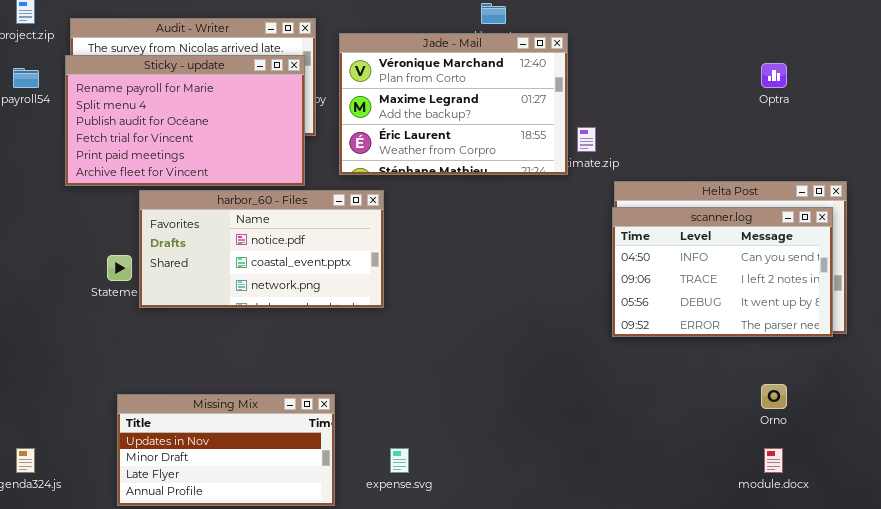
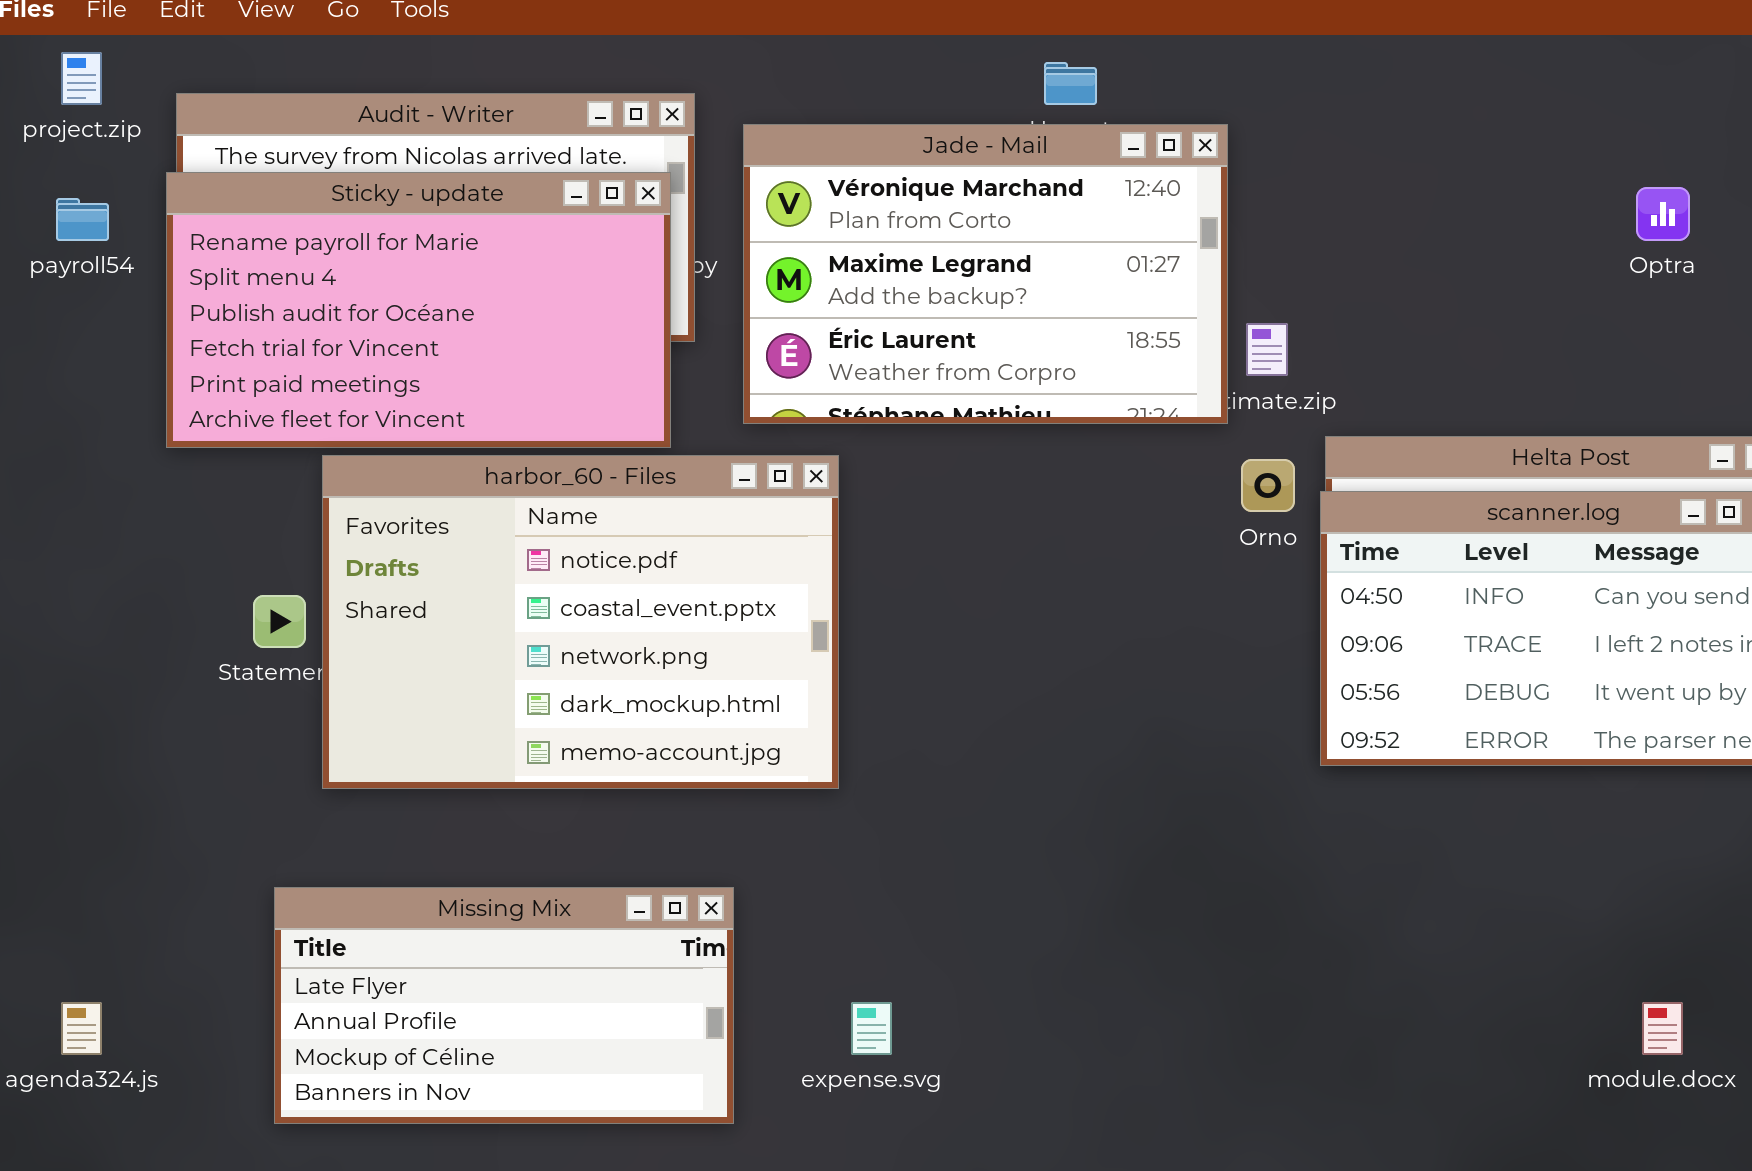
harbor_60 - Files: [139,190,384,308] -> [322,455,839,789], resized
Orno: [761,384,787,409] -> [1241,459,1295,512], moved
Missing Mix: [117,394,335,506] -> [274,887,734,1124], scrolled down 2 rows

